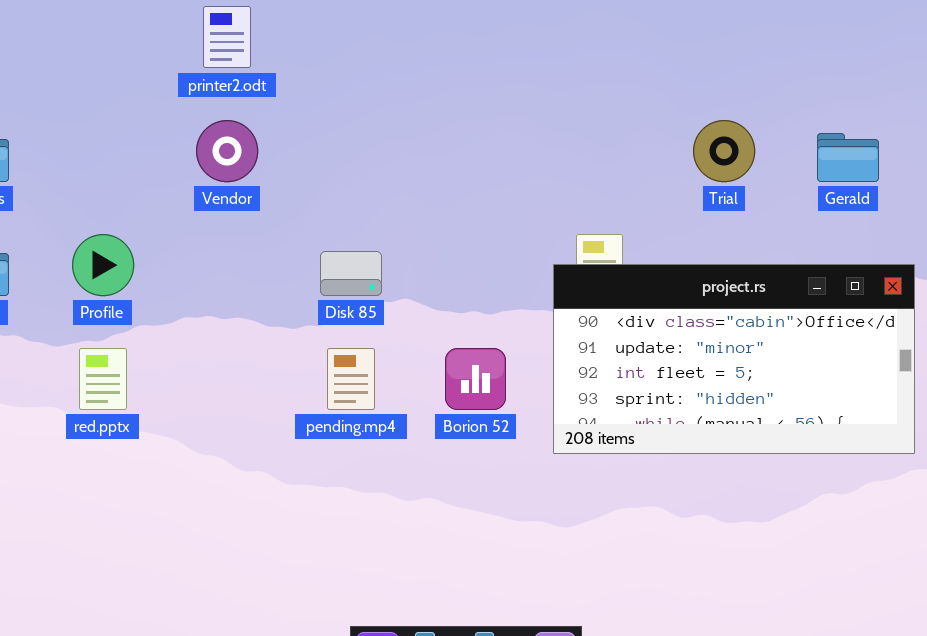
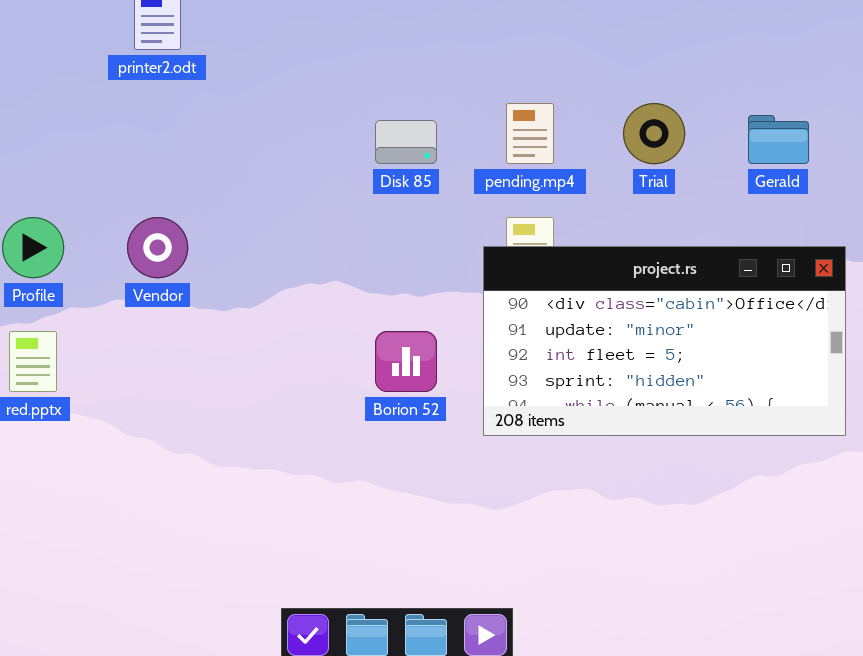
Vendor: [196,120,258,182] -> [127,217,188,278], moved
Disk 85: [320,251,382,296] -> [375,120,437,164], moved
pending.mp4: [327,348,375,410] -> [506,103,554,164], moved

